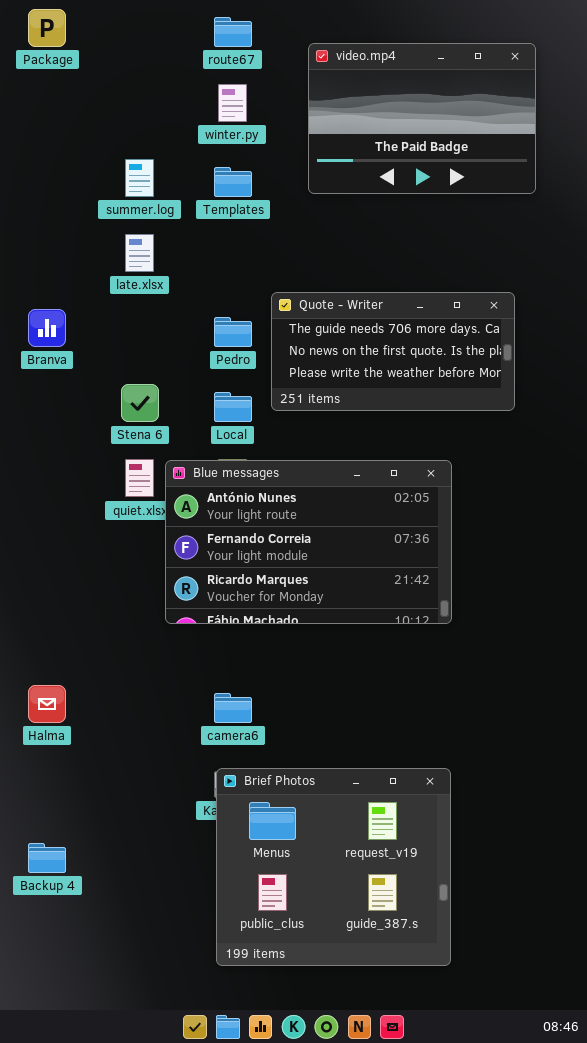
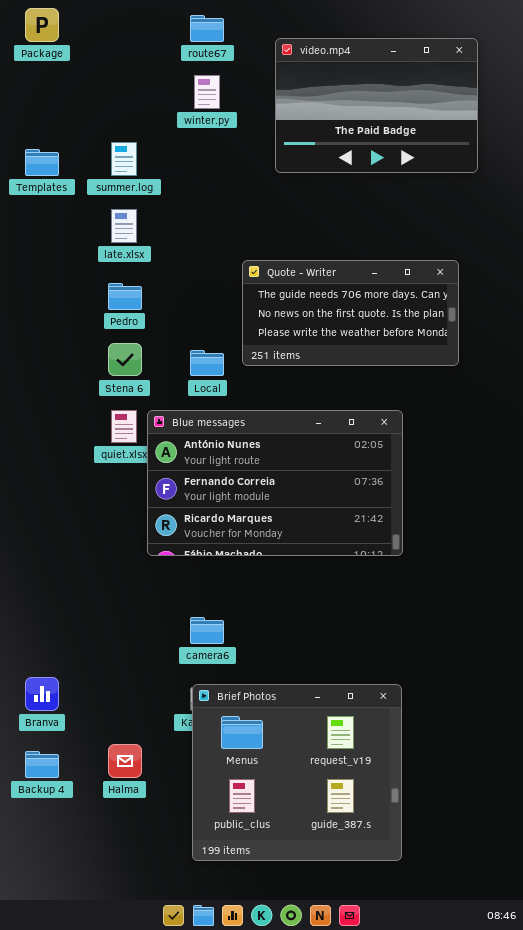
Templates: [214,167,252,197] -> [25,149,59,176], moved
Branva: [28,309,66,347] -> [25,677,59,711], moved
Pedro: [214,317,252,347] -> [108,283,142,310], moved
Halma: [28,685,66,723] -> [108,744,142,778], moved

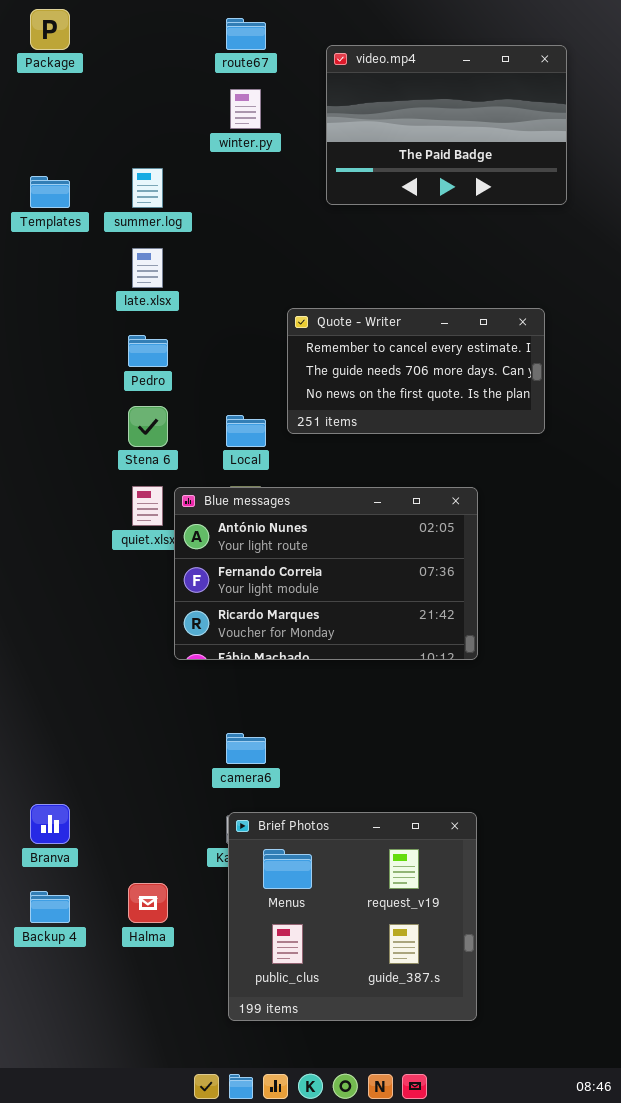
Quote - Writer: [242,260,459,366] -> [287,308,545,434], scrolled up 1 row

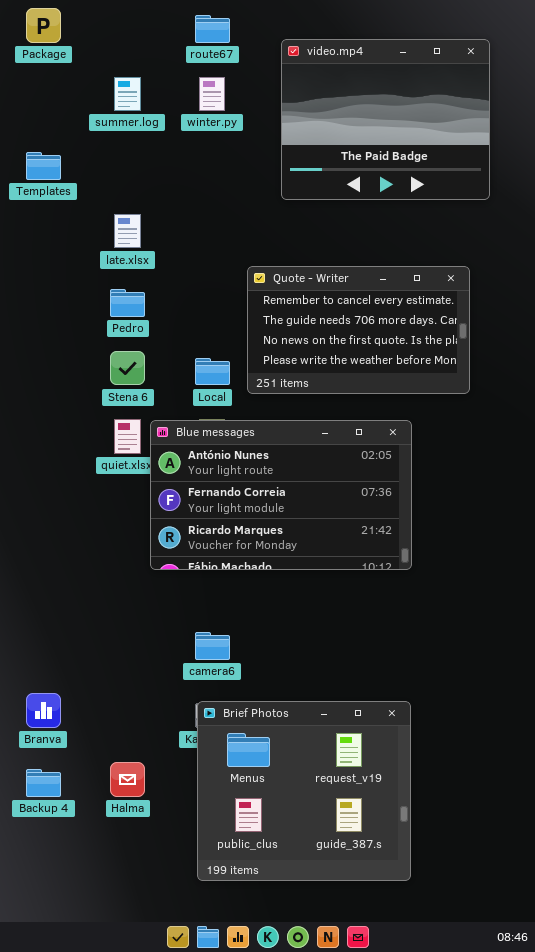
video.mp4: [326,45,567,205] -> [281,39,490,200], resized
summer.log: [132,168,163,208] -> [114,77,141,111], moved
Quote - Writer: [287,308,545,434] -> [247,266,470,394], resized

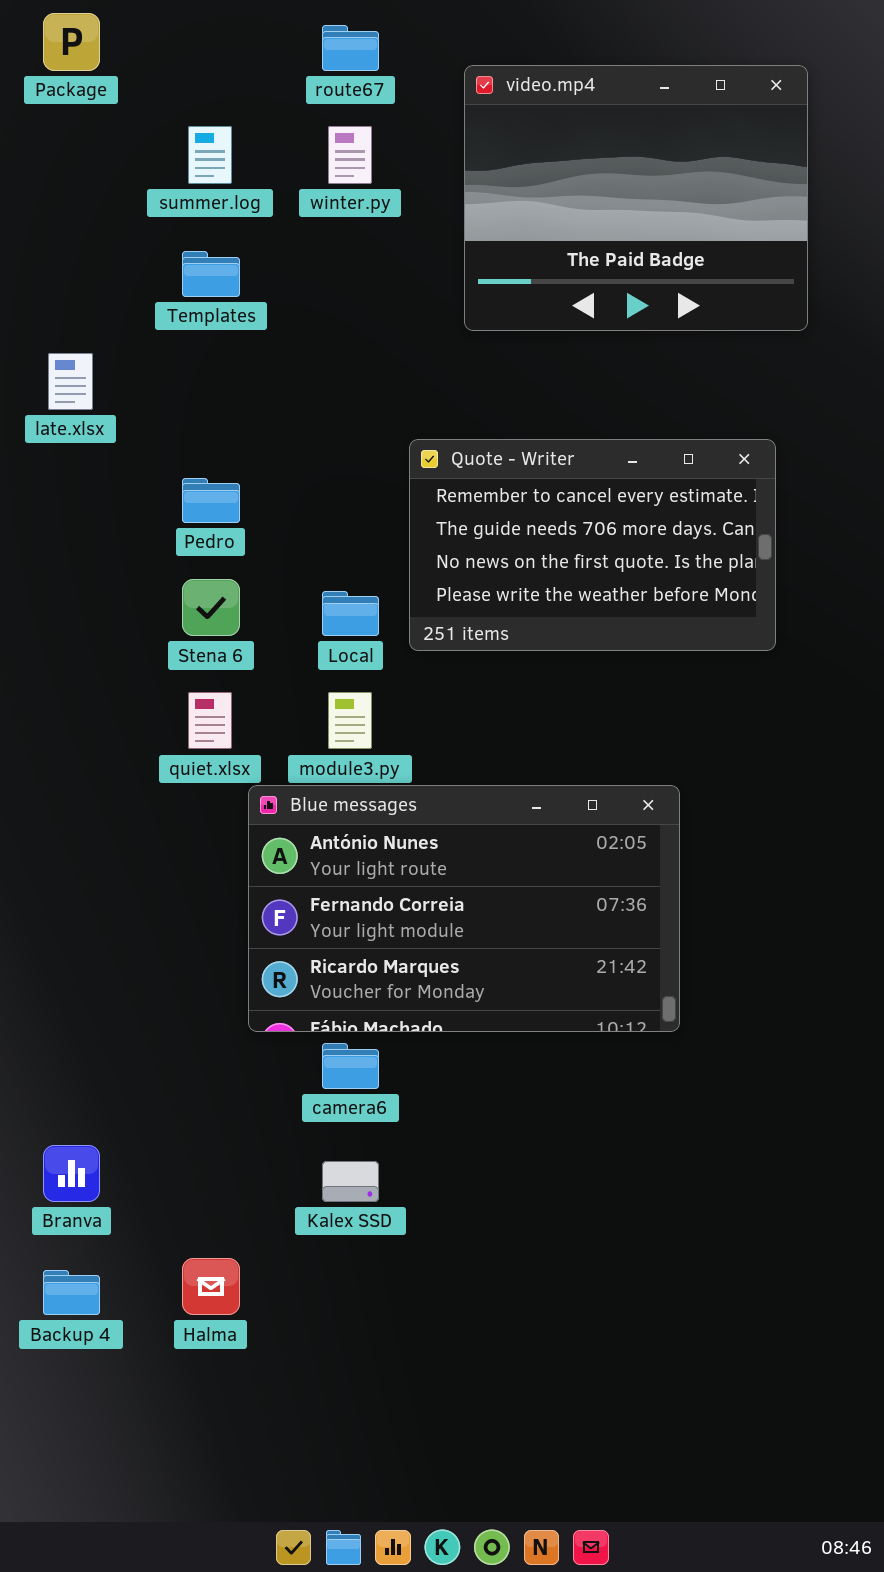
Templates: [26,152,61,180] -> [182,251,240,297], moved
late.xlsx: [114,214,141,248] -> [48,353,93,410], moved
Blue messages: [150,420,412,570] -> [248,785,680,1032], moved
Brief Photos: [197,701,411,881] -> none, closed

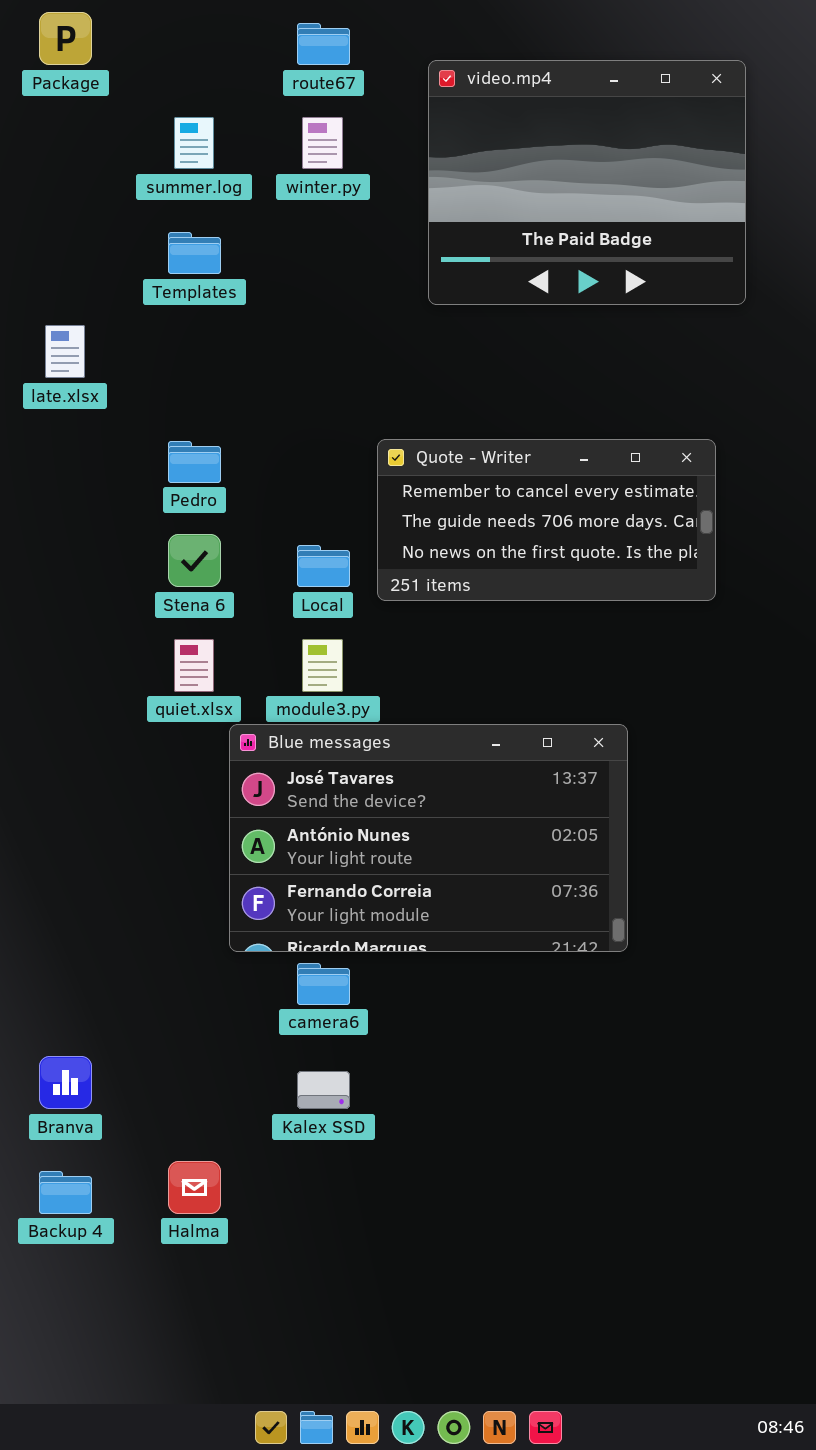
Quote - Writer: [409,439,776,651] -> [377,439,716,601], resized
Blue messages: [248,785,680,1032] -> [229,724,628,952], scrolled up 1 row

